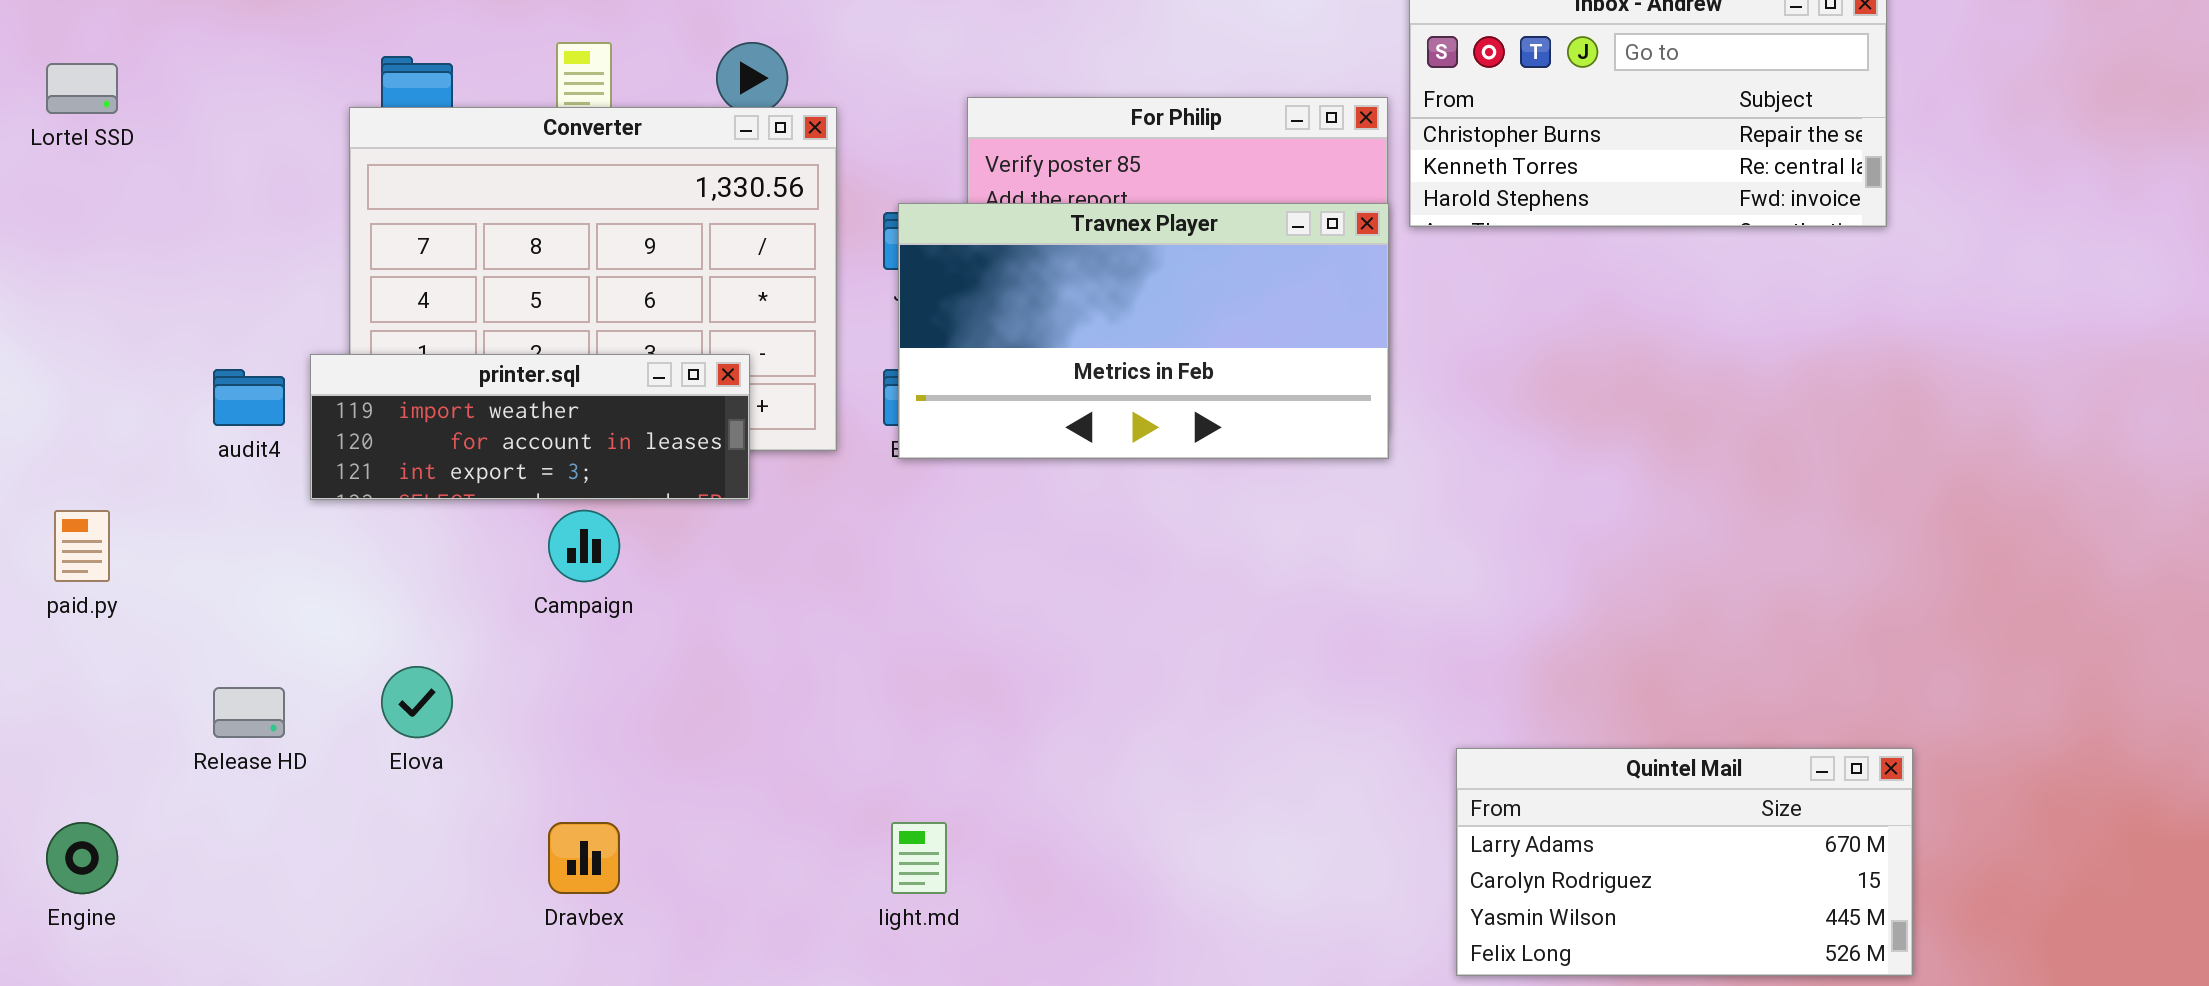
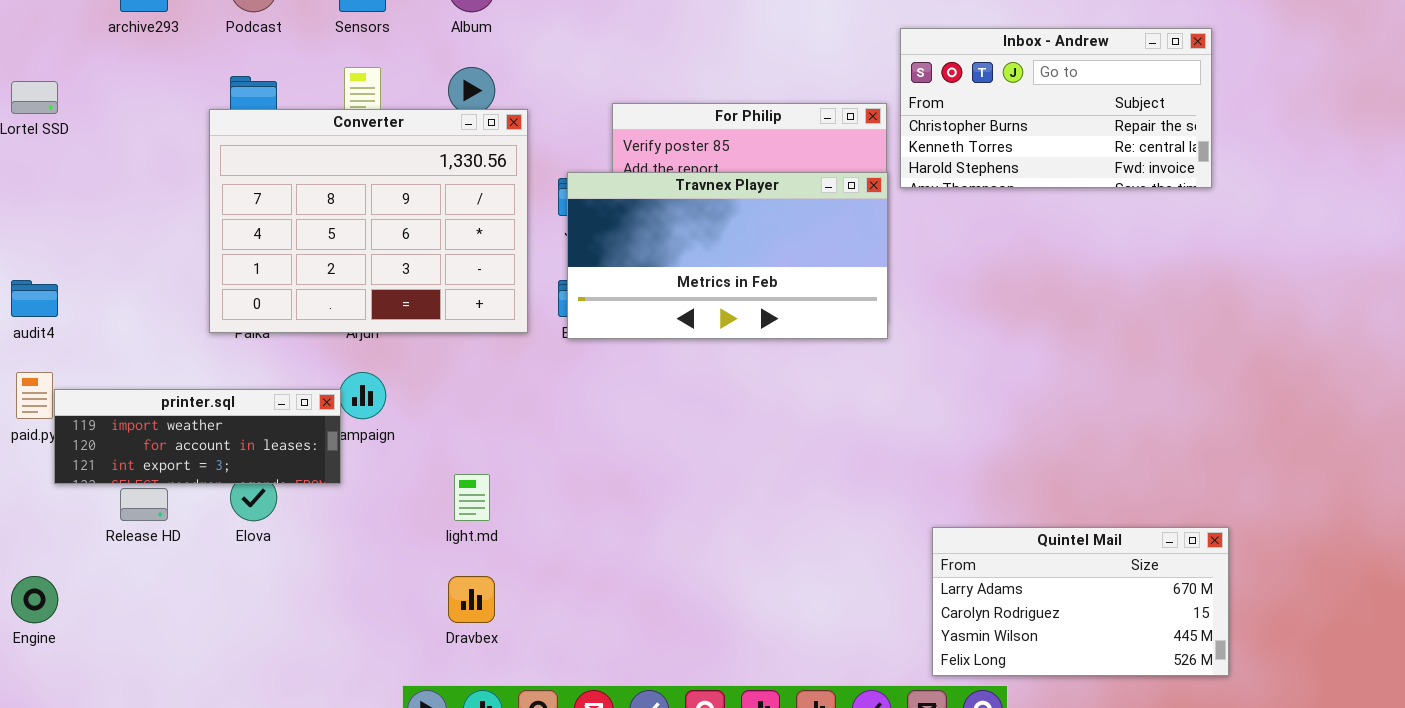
printer.sql: [310,354,750,500] -> [54,389,341,484], moved
audit4: [213,369,285,426] -> [11,280,58,317], moved
Dravbex: [548,822,620,894] -> [448,576,495,623], moved
light.md: [891,822,947,894] -> [454,474,490,521], moved

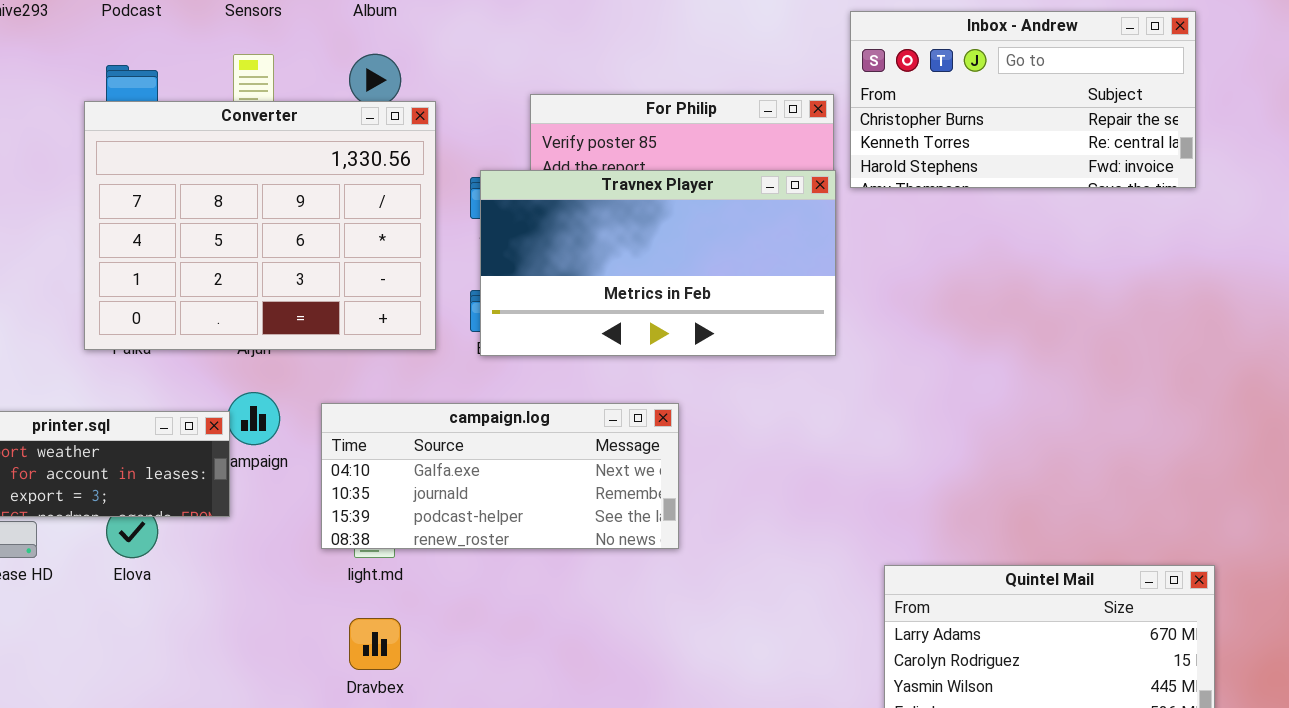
campaign.log: none -> [321,403,679,549], opened

